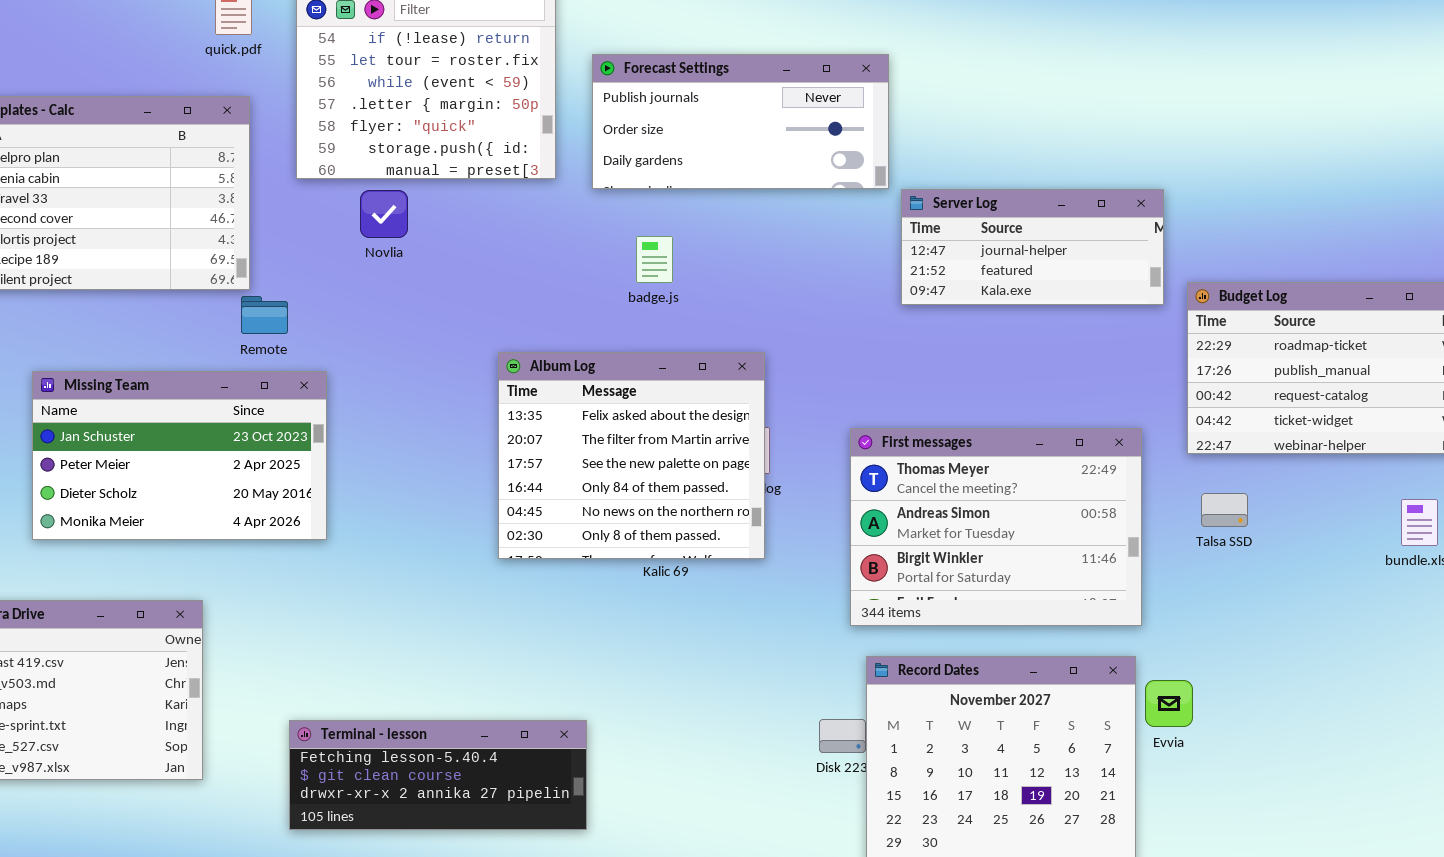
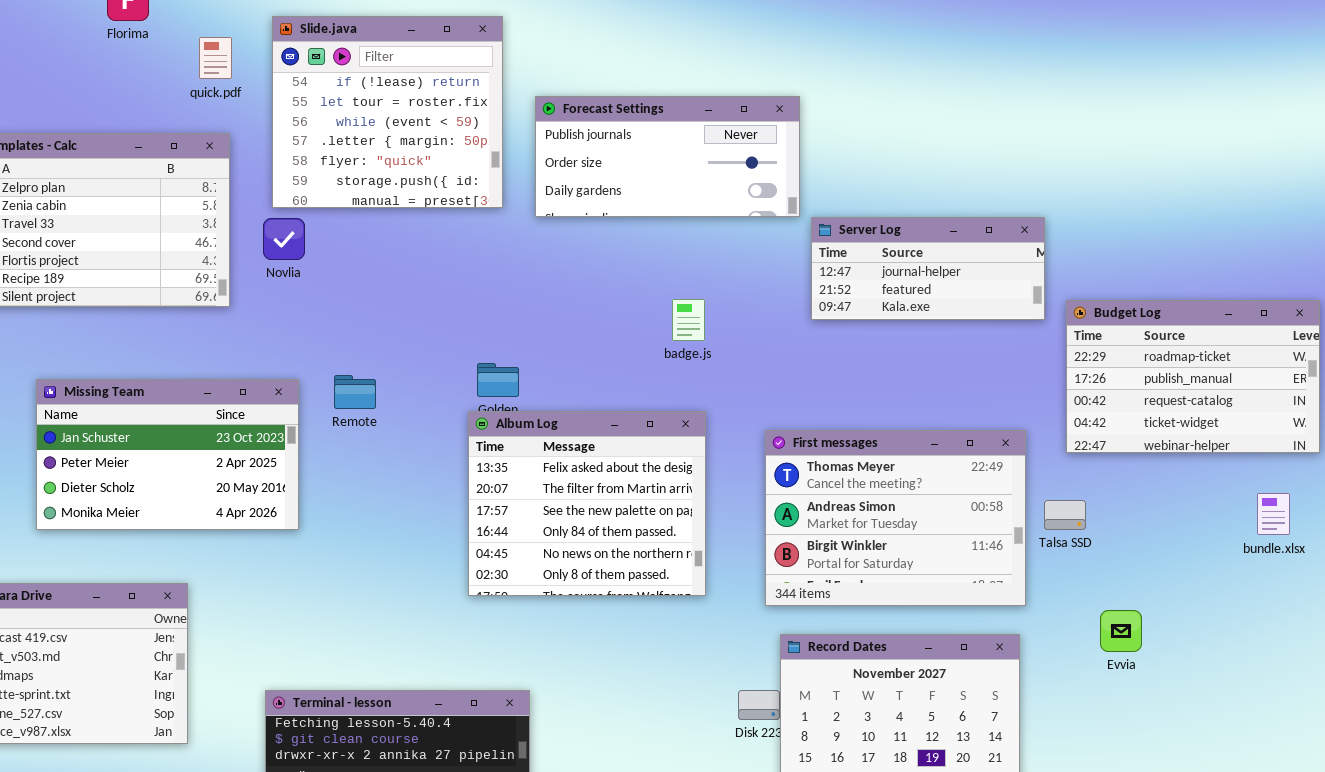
Novlia: [360,190,408,238] -> [263,218,305,260], moved
badge.js: [636,236,673,283] -> [672,299,705,341], moved
Remote: [241,296,288,334] -> [334,375,376,409], moved
Album Log: [498,352,765,559] -> [468,411,706,596], moved
Talsa SSD: [1201,493,1248,527] -> [1044,500,1086,530], moved
Evvia: [1145,680,1193,727] -> [1100,610,1142,652], moved

